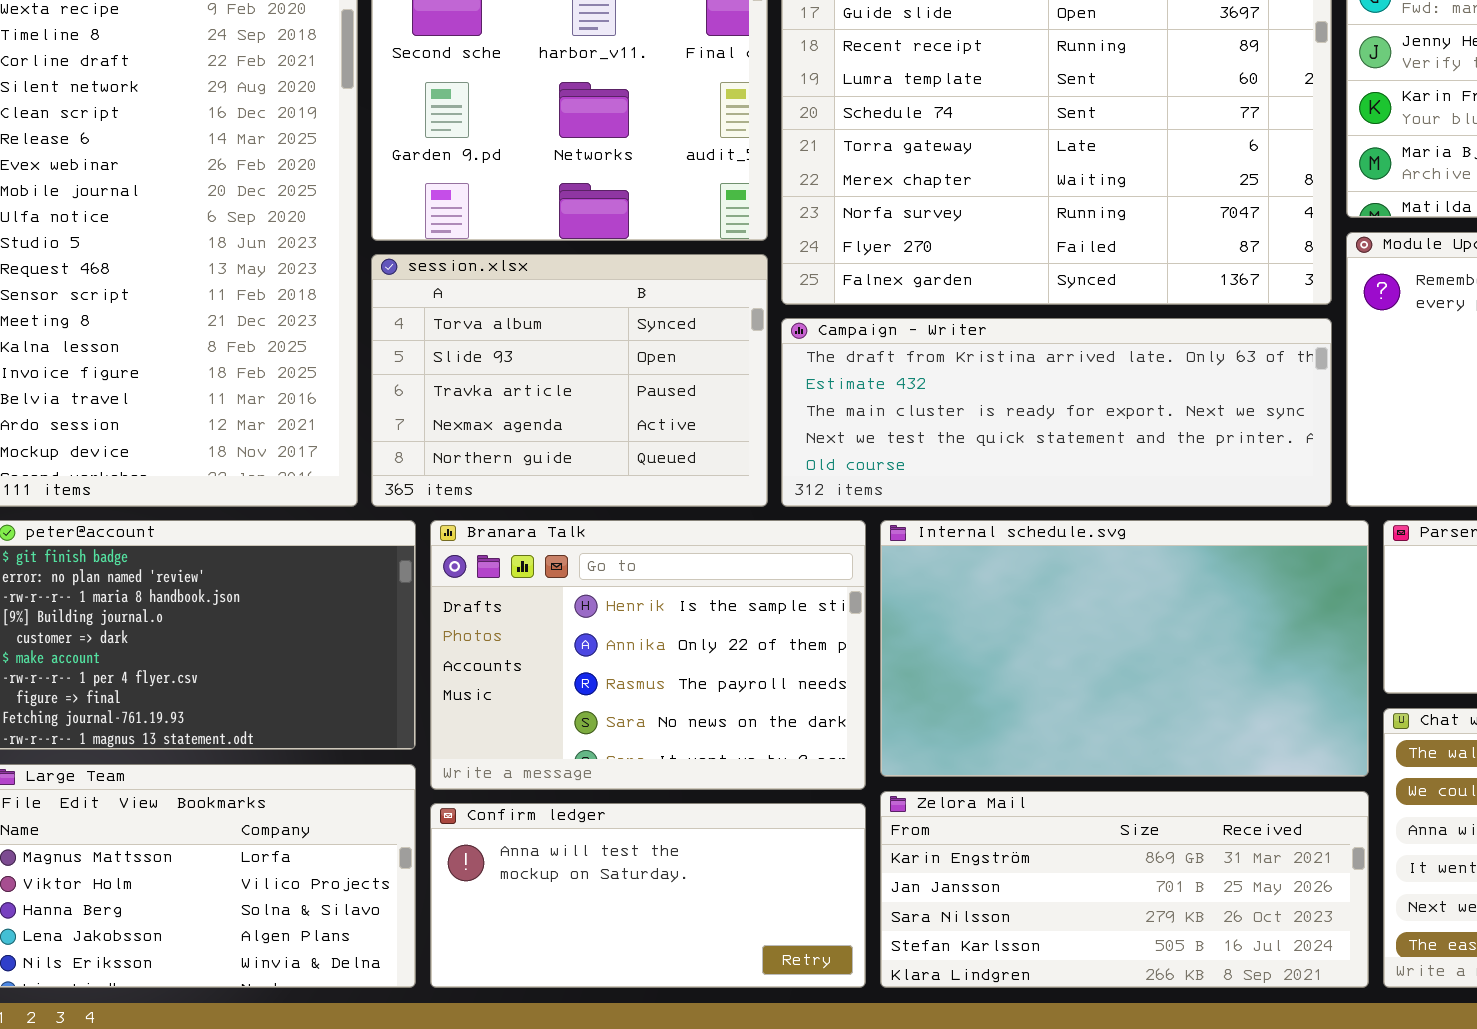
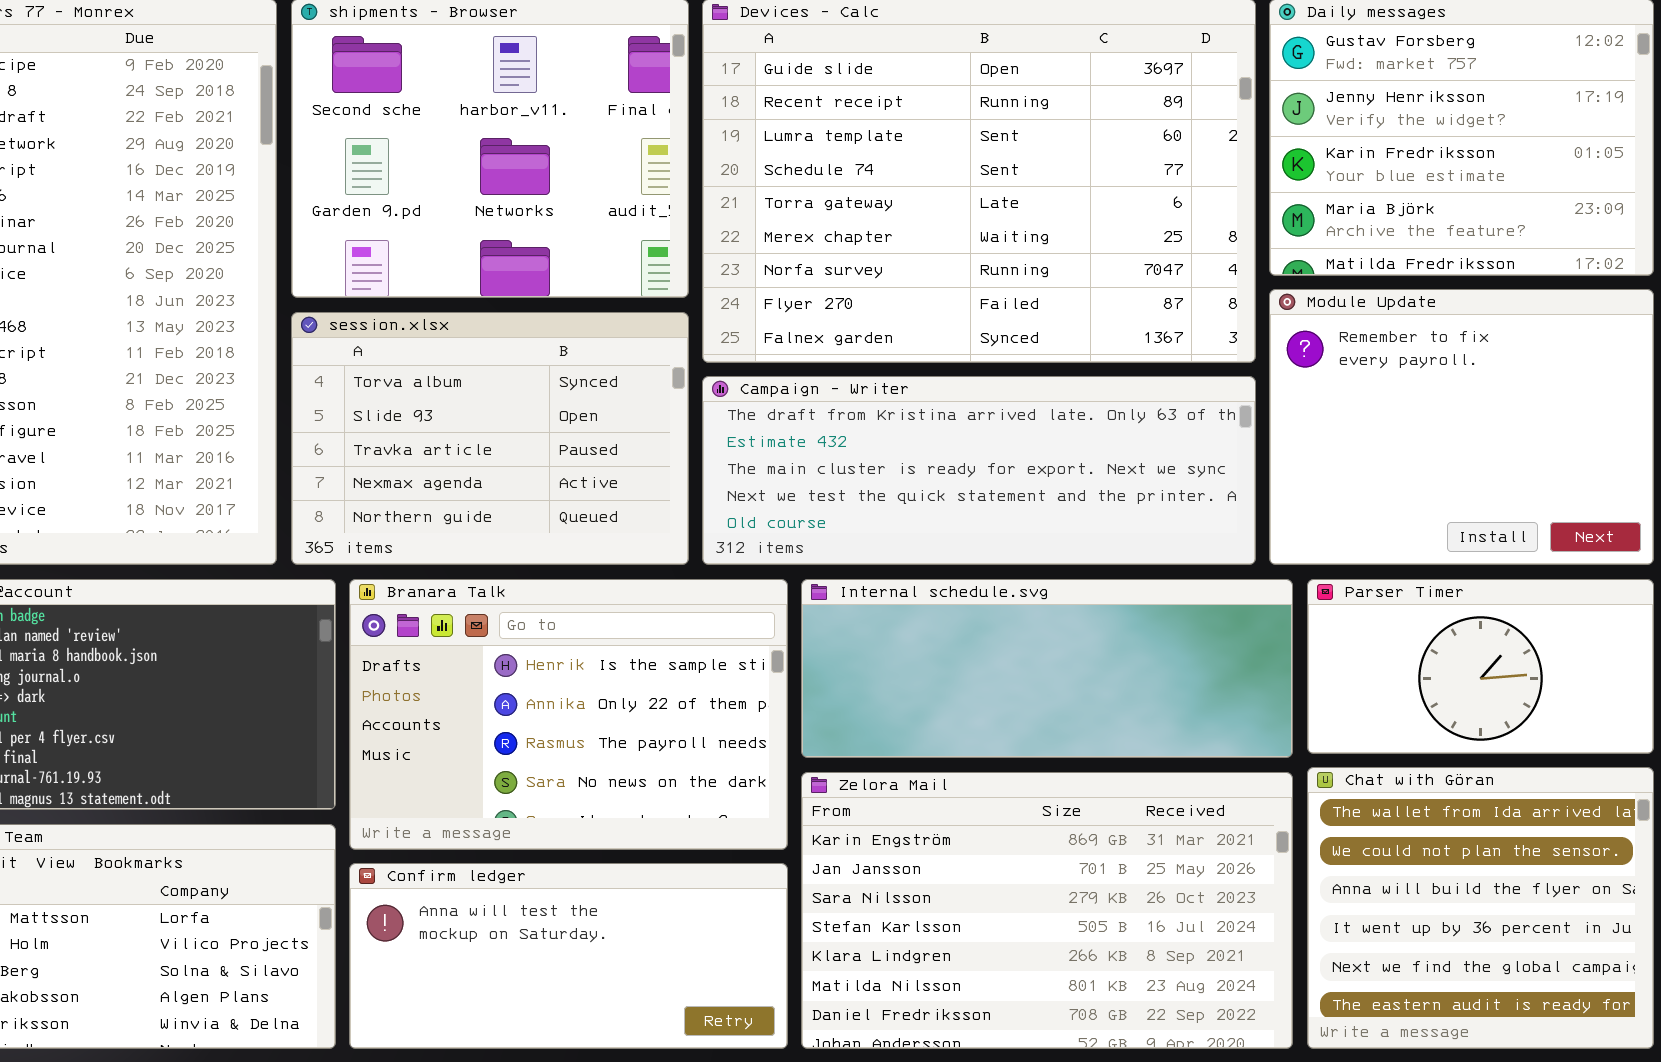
Internal schedule.svg: [880,520,1369,777] -> [801,579,1293,758], resized
Zelora Mail: [880,791,1369,988] -> [801,772,1293,1049], resized

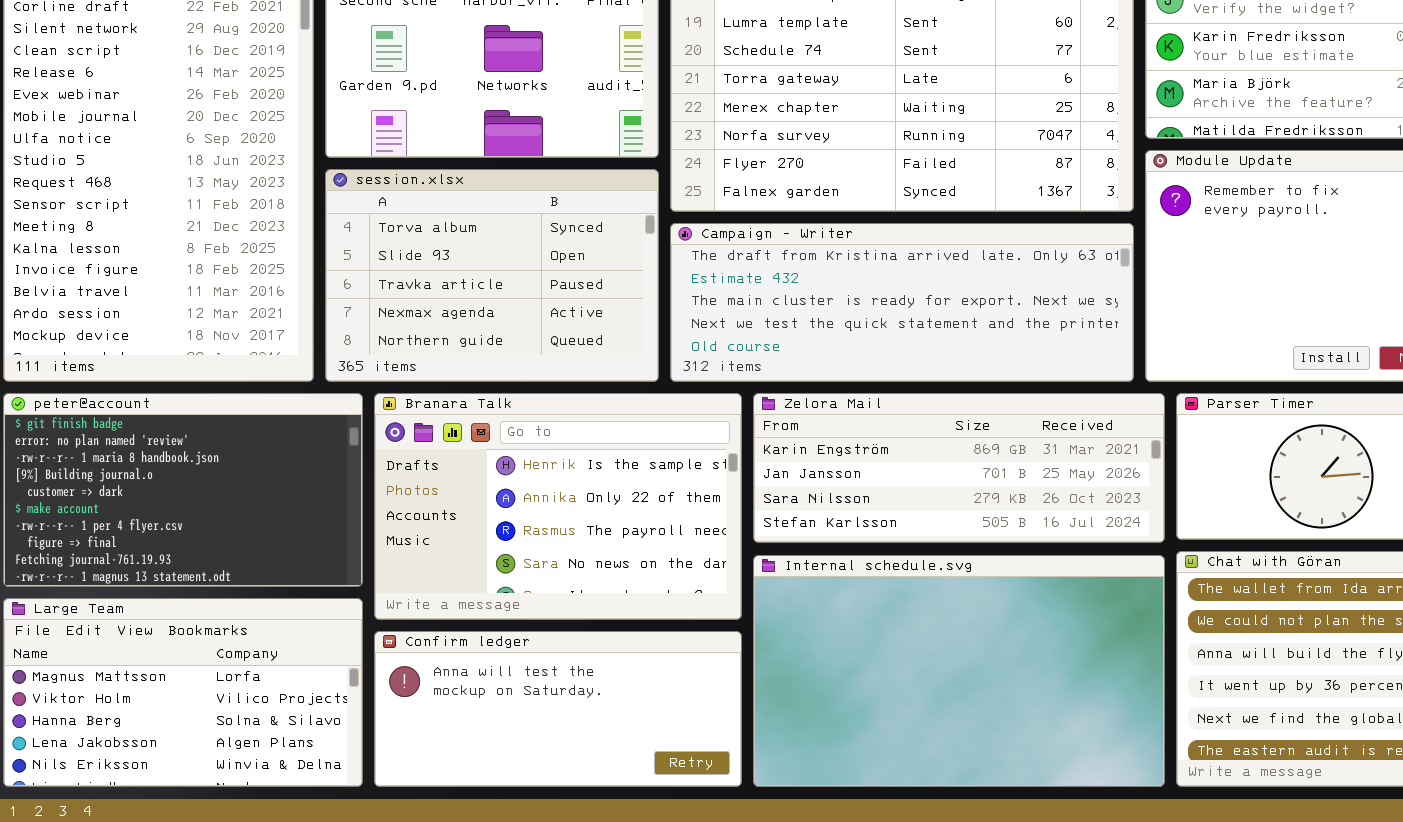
Internal schedule.svg: [801,579,1293,758] -> [753,555,1165,787], moved, resized
Zelora Mail: [801,772,1293,1049] -> [753,393,1165,543], moved, resized

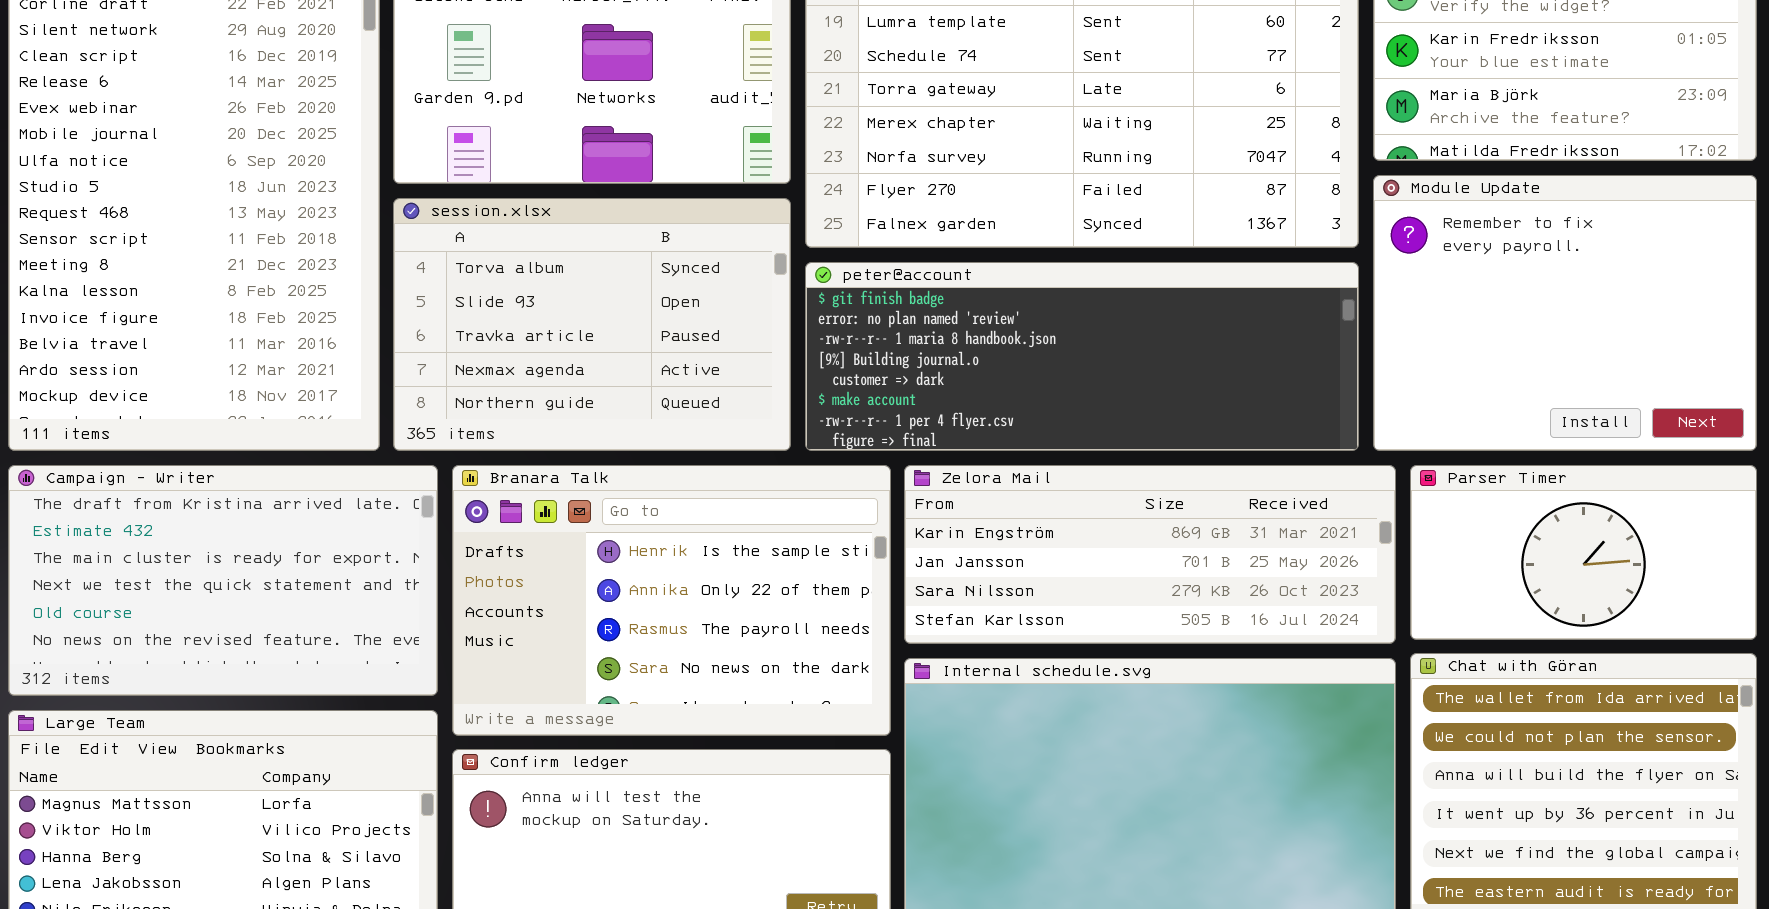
Campaign - Writer: [670,223,1134,382] -> [8,465,438,696], moved, resized
peter@account: [3,393,363,587] -> [805,262,1359,451], moved, resized

